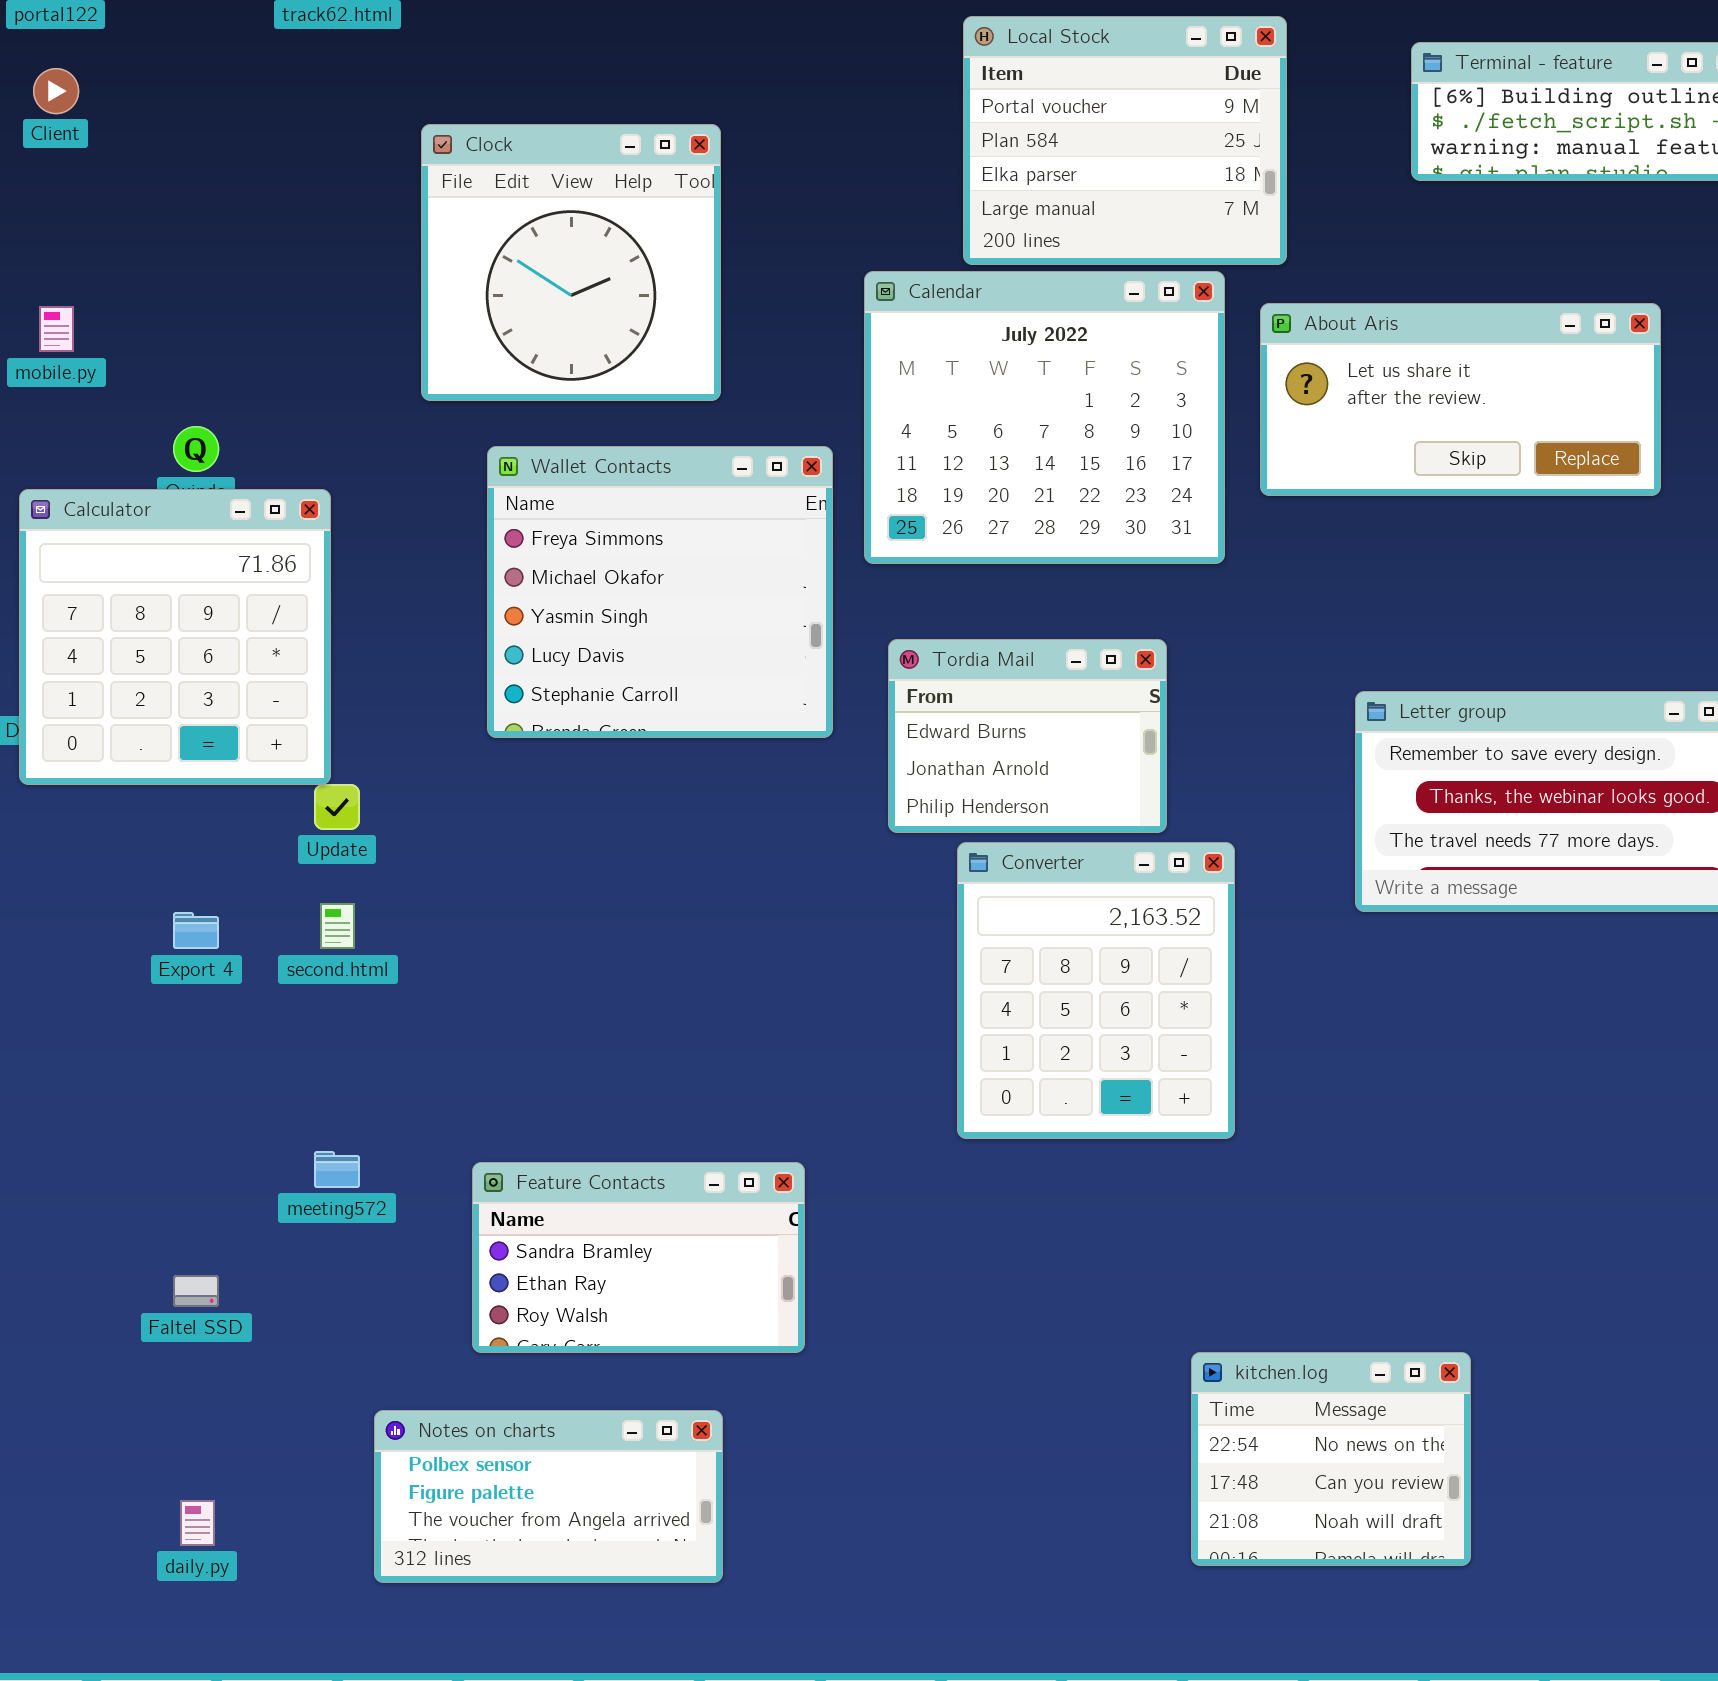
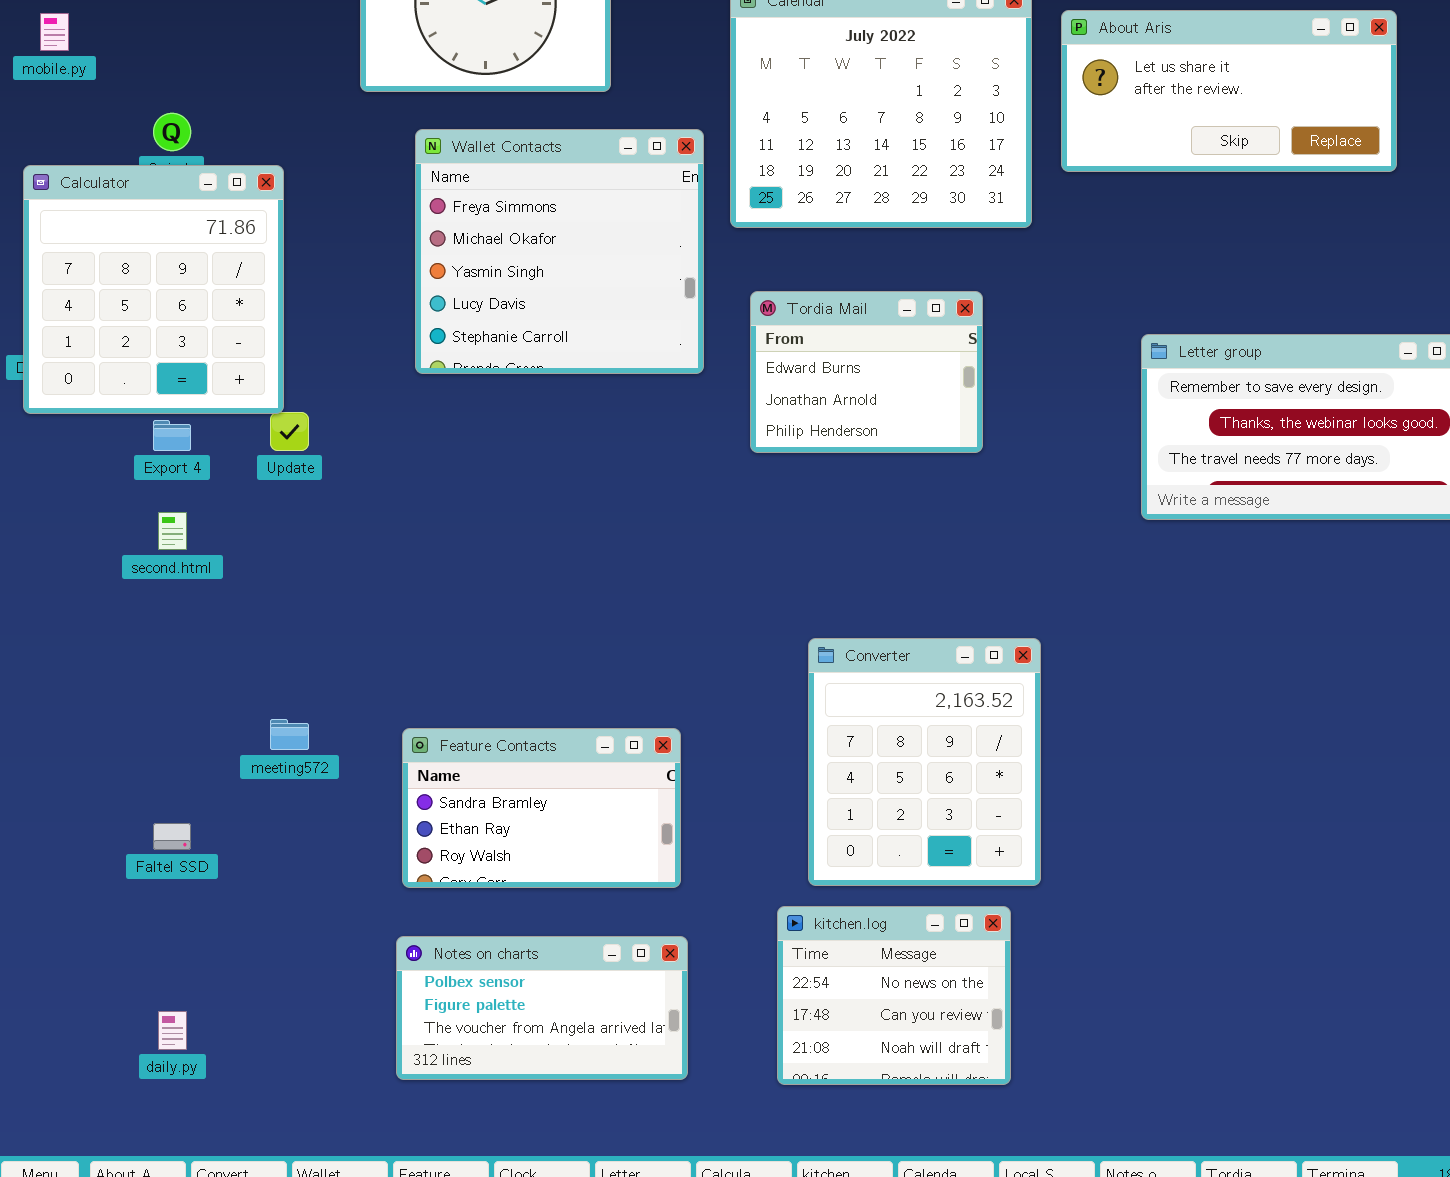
Converter: [957,842,1235,1139] -> [808,638,1041,886], moved
second.html: [320,903,355,949] -> [158,512,187,550], moved
Export 4: [173,912,219,949] -> [153,420,191,451], moved
kitchen.log: [1191,1352,1471,1566] -> [777,906,1011,1085], moved
Notes on charts: [374,1410,723,1583] -> [396,936,688,1080], moved

